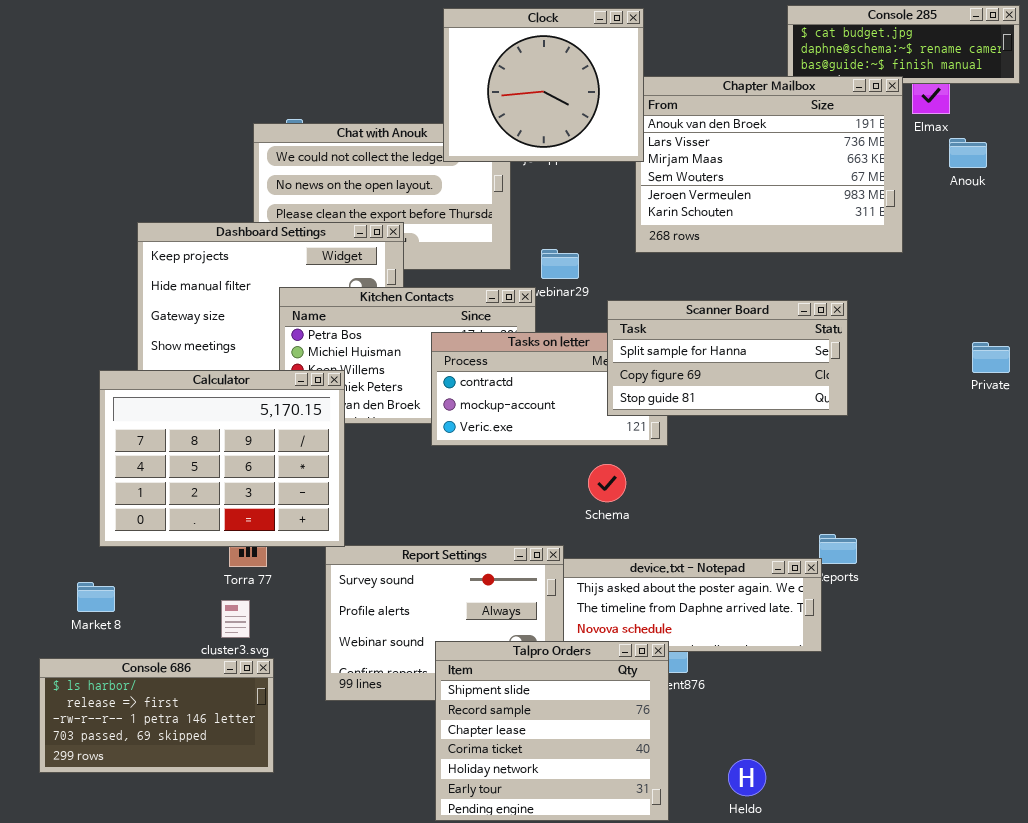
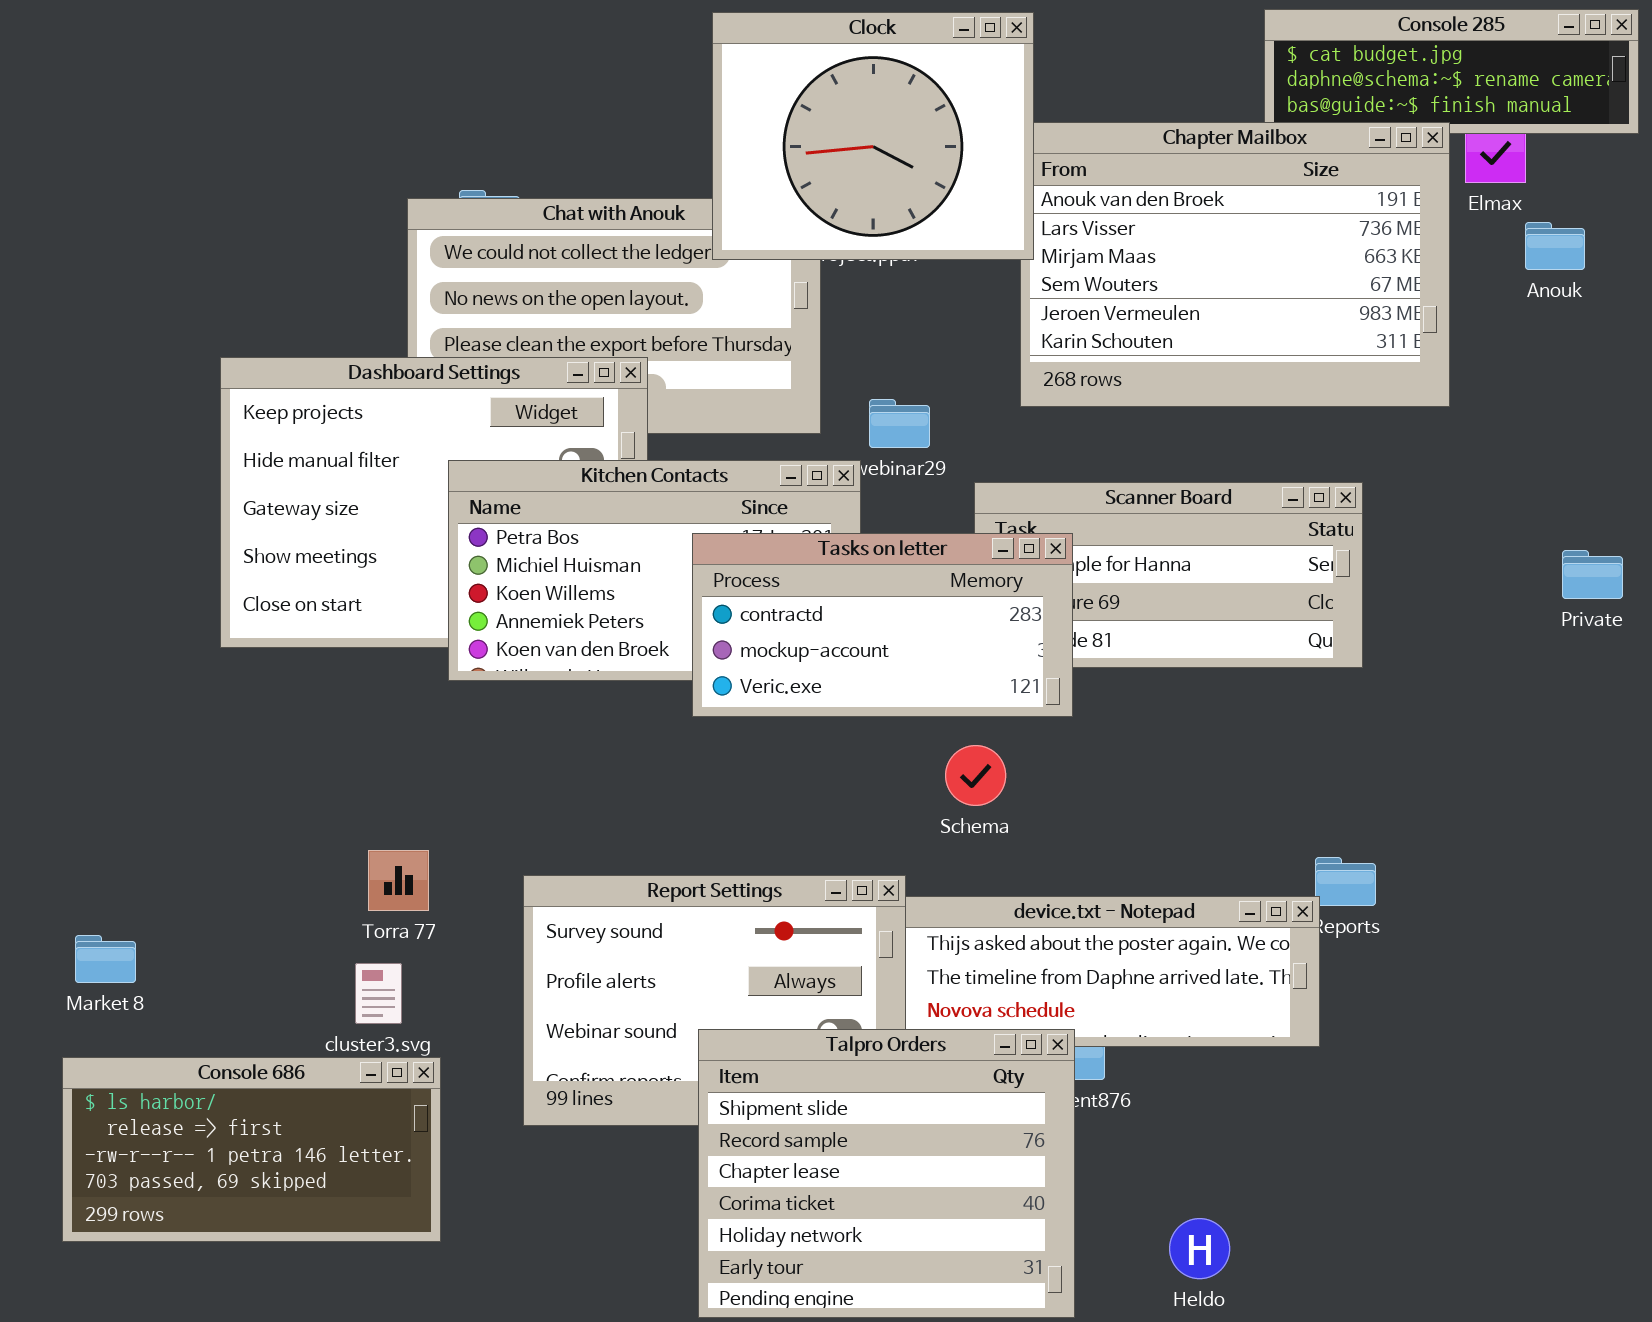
Tasks on letter: [431,332,668,446] -> [692,533,1073,717], raised
Calculator: [99,370,345,547] -> none, closed
Market 8: [77,582,115,612] -> [75,935,136,983], moved

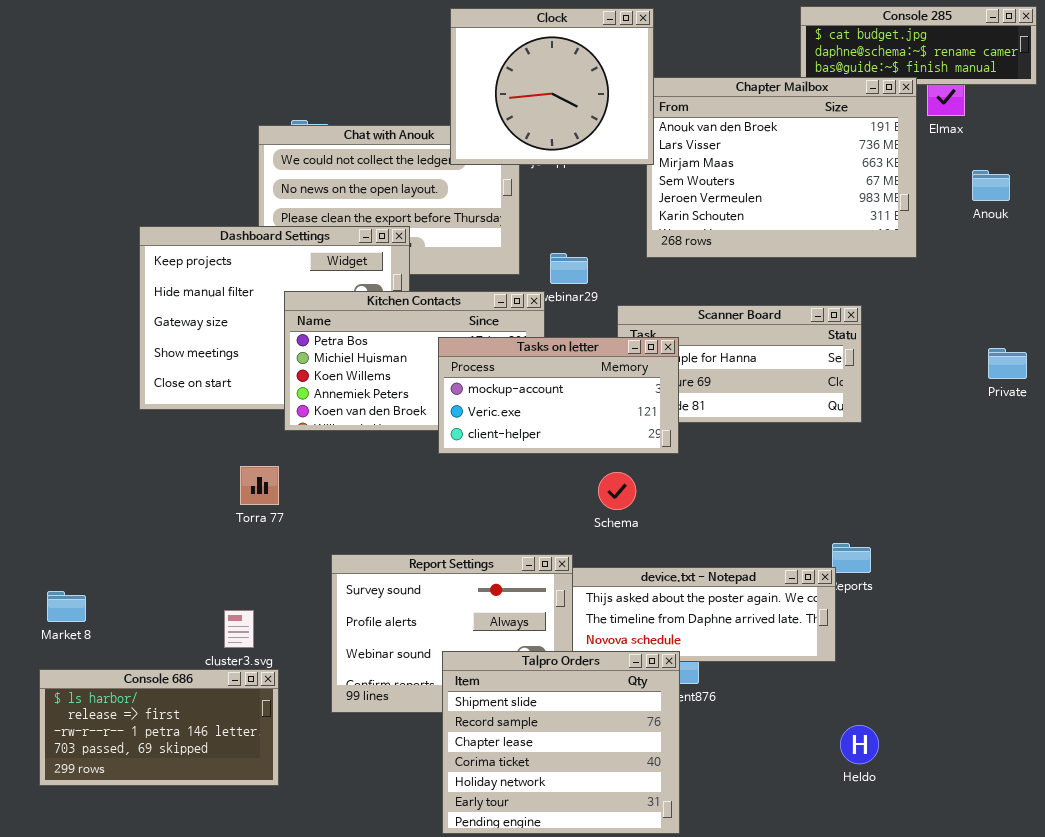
Anouk: [1525,222,1585,270] -> [972,170,1010,201], moved
Tasks on letter: [692,533,1073,717] -> [438,337,679,454], scrolled down 1 row
Torra 77: [368,850,429,911] -> [240,466,279,505], moved
Heldo: [1169,1218,1230,1279] -> [840,725,879,764], moved

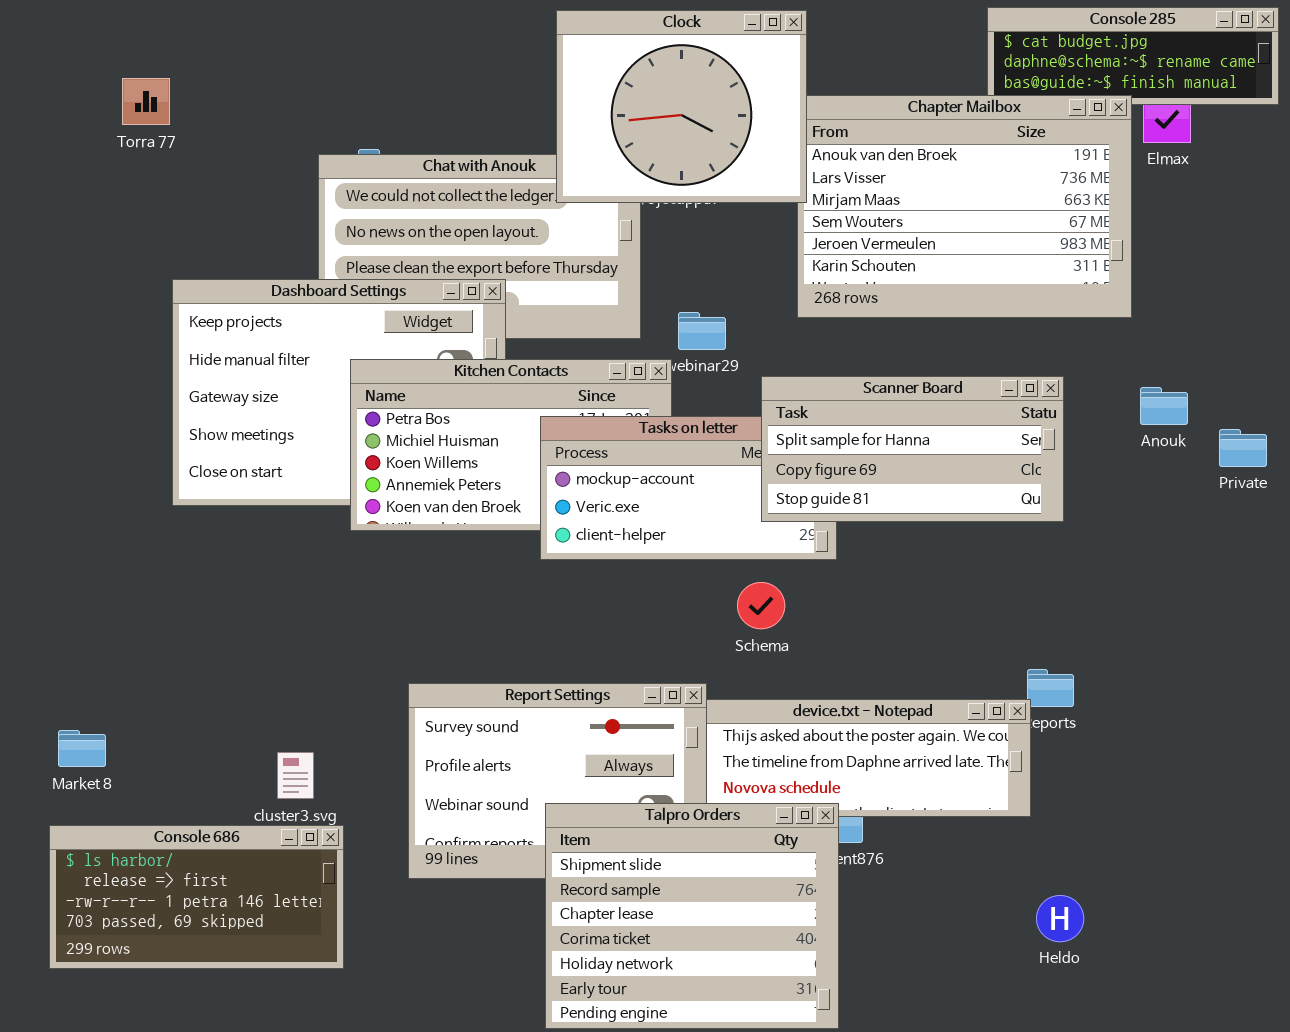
Anouk: [972,170,1010,201] -> [1140,387,1188,425], moved
Scanner Board: [617,305,862,423] -> [761,376,1064,522], raised
Torra 77: [240,466,279,505] -> [122,78,170,125], moved

